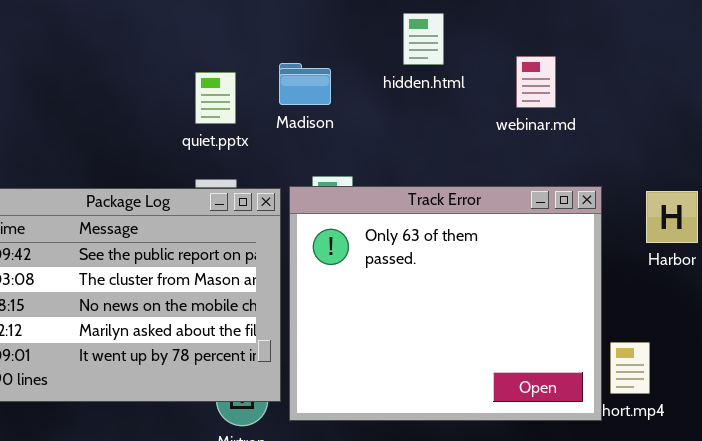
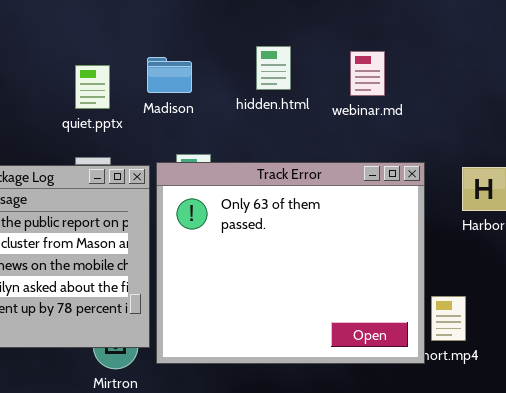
hidden.html: [403,13,444,65] -> [256,46,291,90], moved

